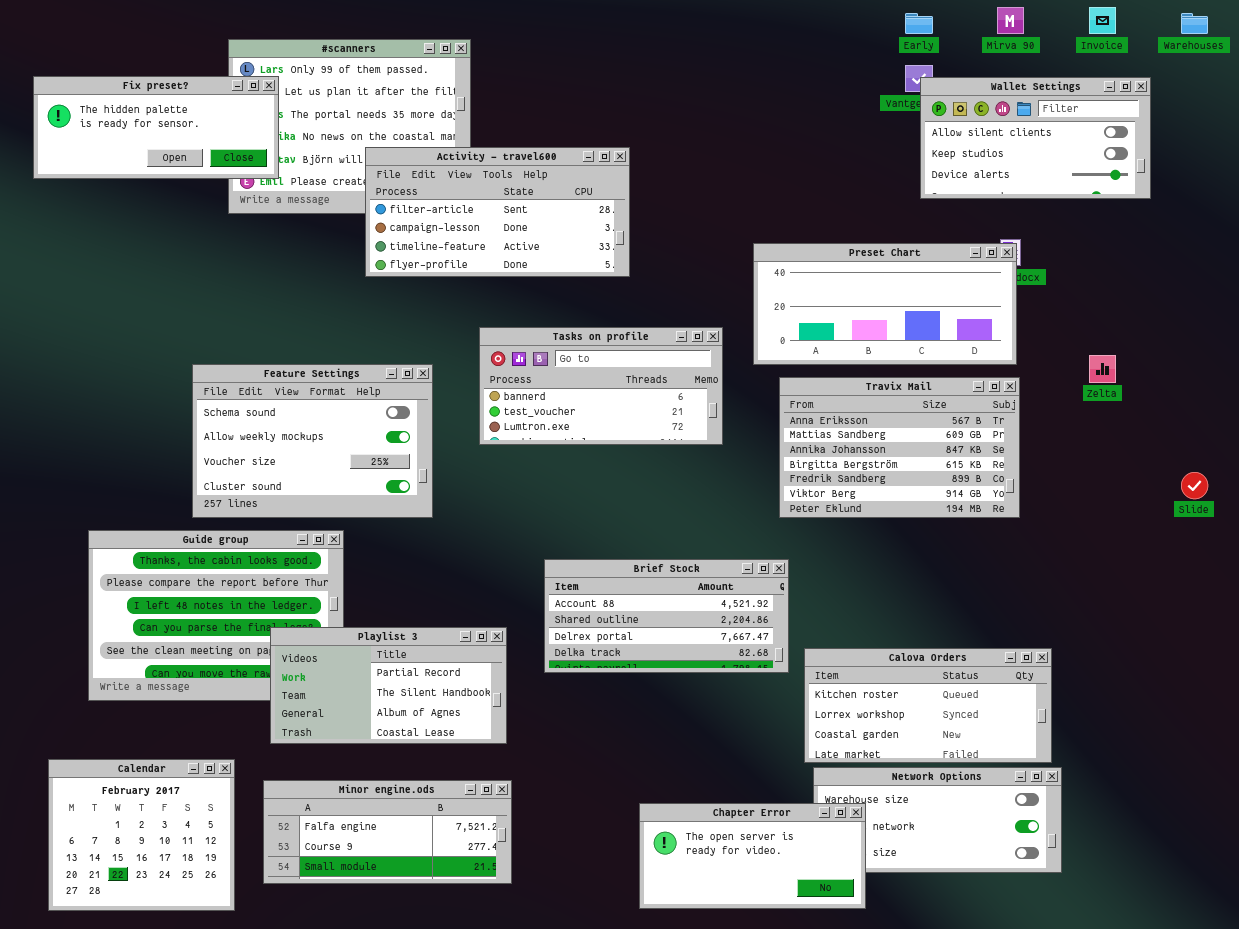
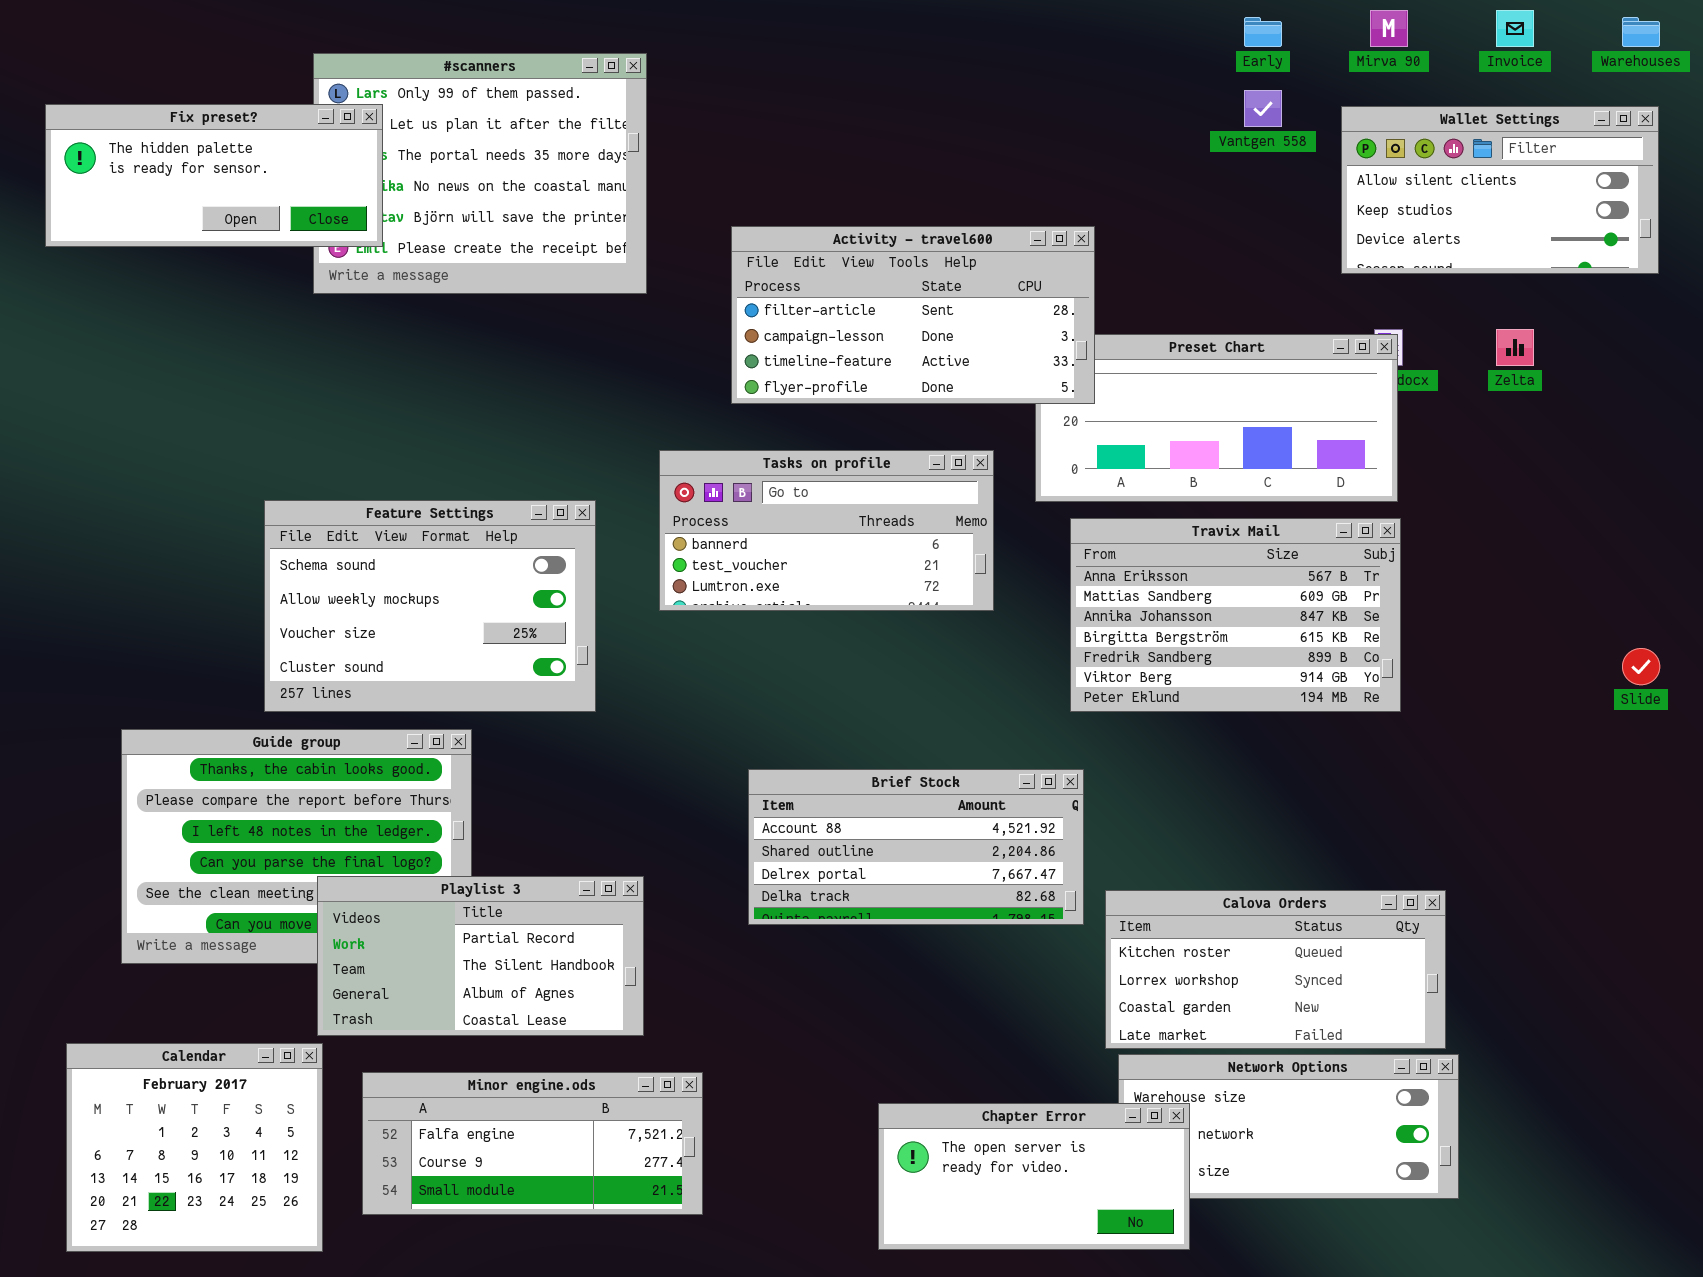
Wallet Settings: [920,77,1151,199] -> [1341,106,1659,274], moved
Activity - travel600: [365,147,630,277] -> [731,226,1095,404], moved
Zelta: [1089,355,1116,383] -> [1496,329,1534,366], moved
Playlist 3: [270,627,507,744] -> [317,876,644,1036], moved

